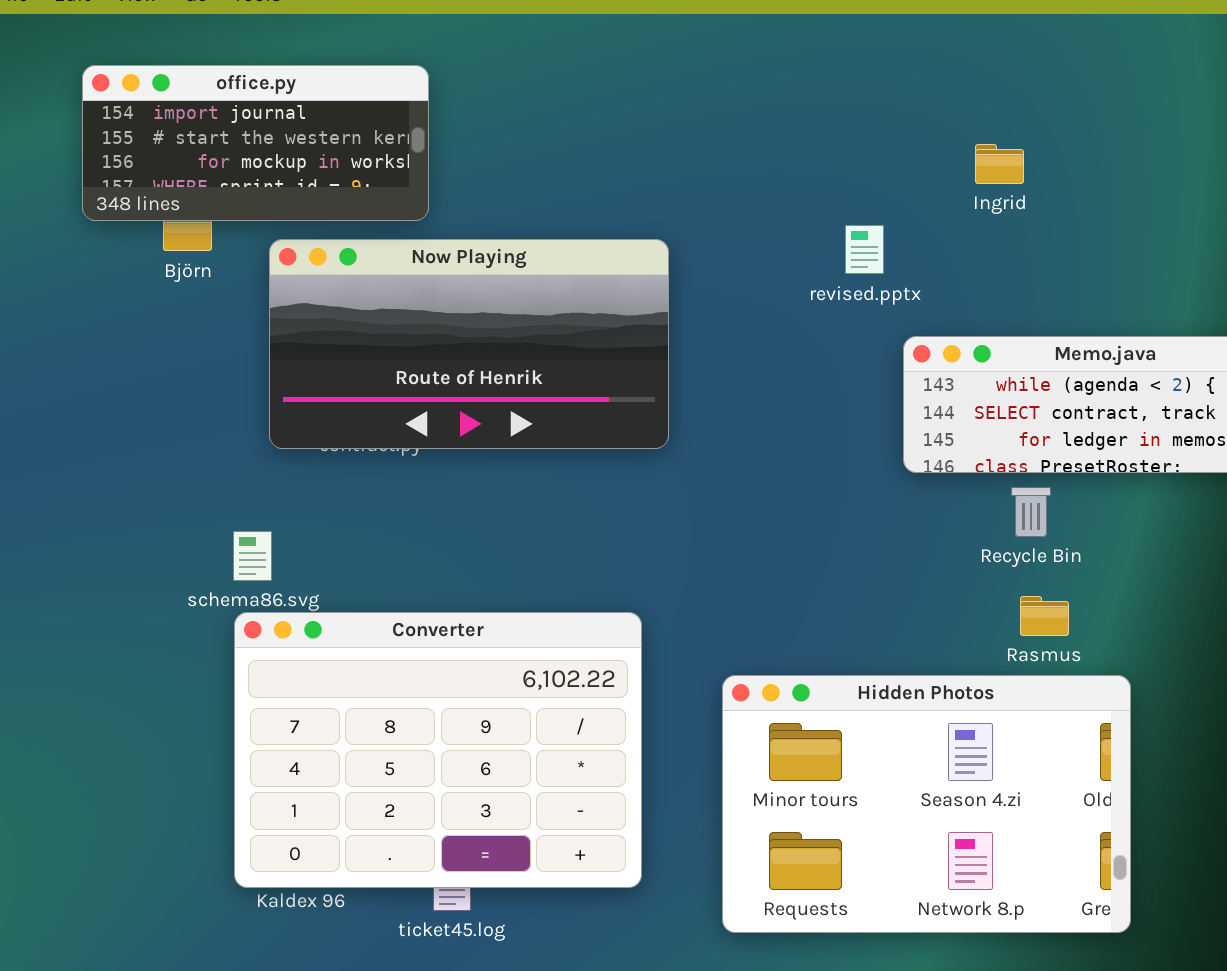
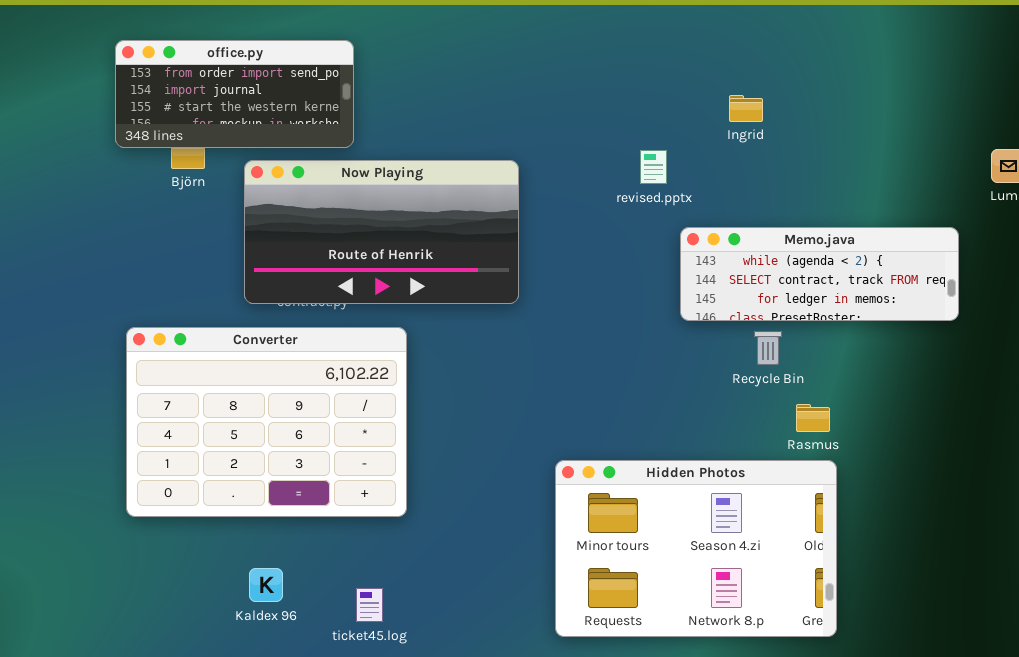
office.py: [82,65,429,221] -> [115,40,354,148], scrolled up 1 row
Rasmus: [1020,596,1069,636] -> [796,404,830,432], moved
Converter: [234,612,642,888] -> [126,327,407,517], moved

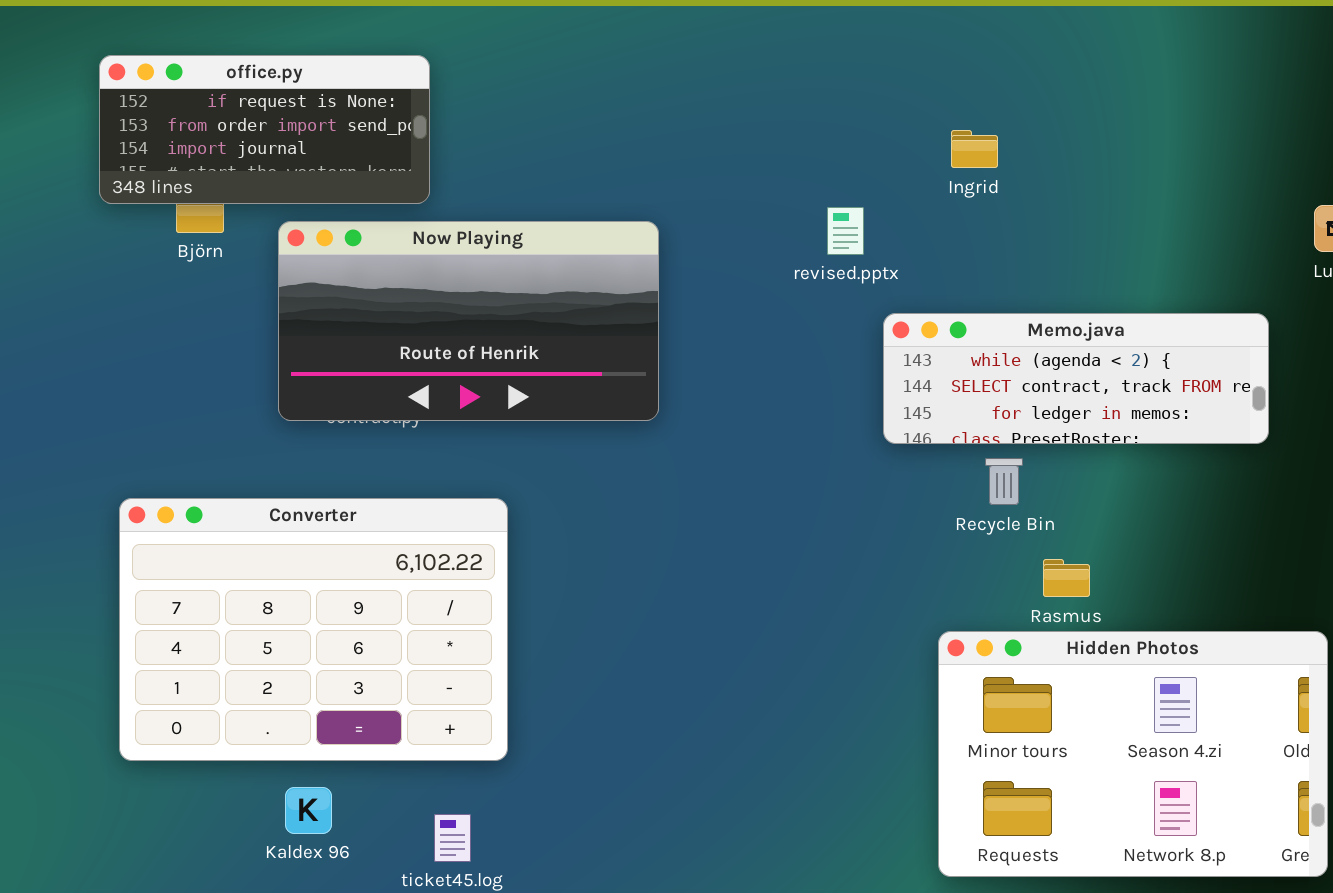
office.py: [115,40,354,148] -> [99,55,430,204], scrolled up 1 row
Converter: [126,327,407,517] -> [119,498,508,761], moved
Hidden Photos: [555,460,837,637] -> [938,631,1328,877], moved

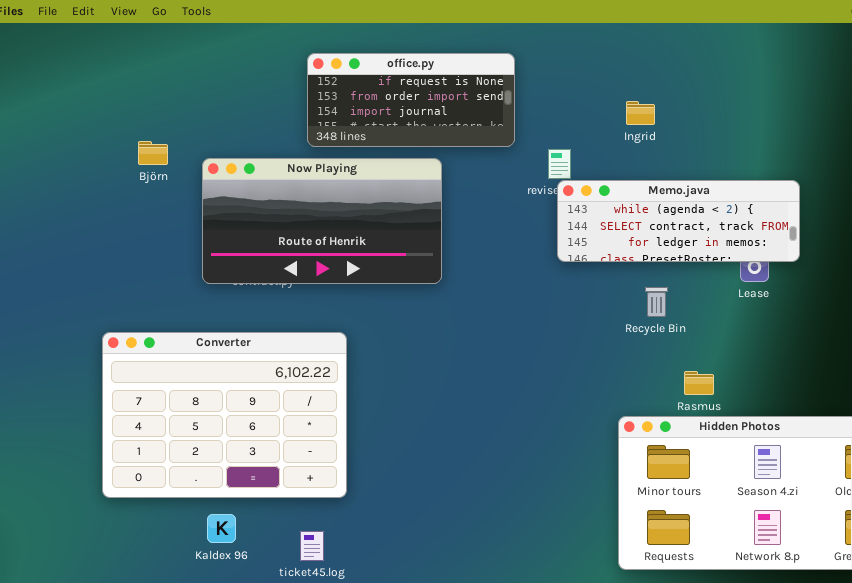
office.py: [99,55,430,204] -> [307,53,515,147], moved
Memo.java: [883,313,1269,444] -> [557,180,800,262], moved
Recycle Bin: [985,458,1023,505] -> [645,287,668,317], moved

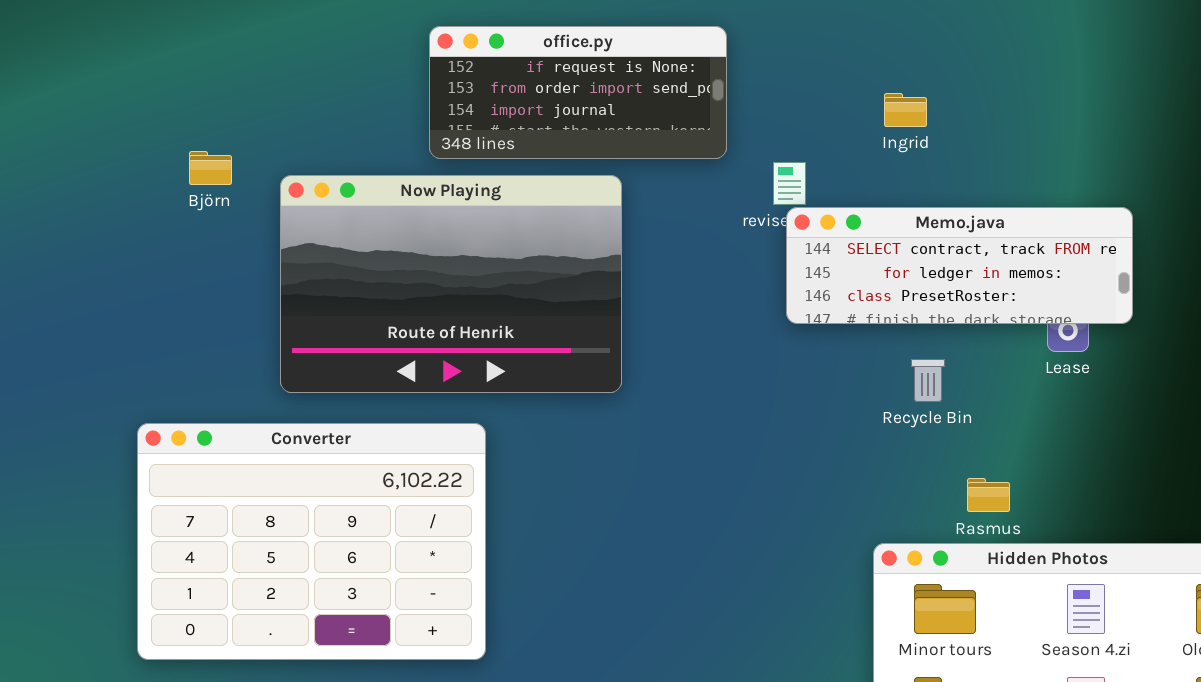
Now Playing: [202,158,442,284] -> [280,175,622,393], resized
Memo.java: [557,180,800,262] -> [786,207,1133,324], scrolled down 1 row

